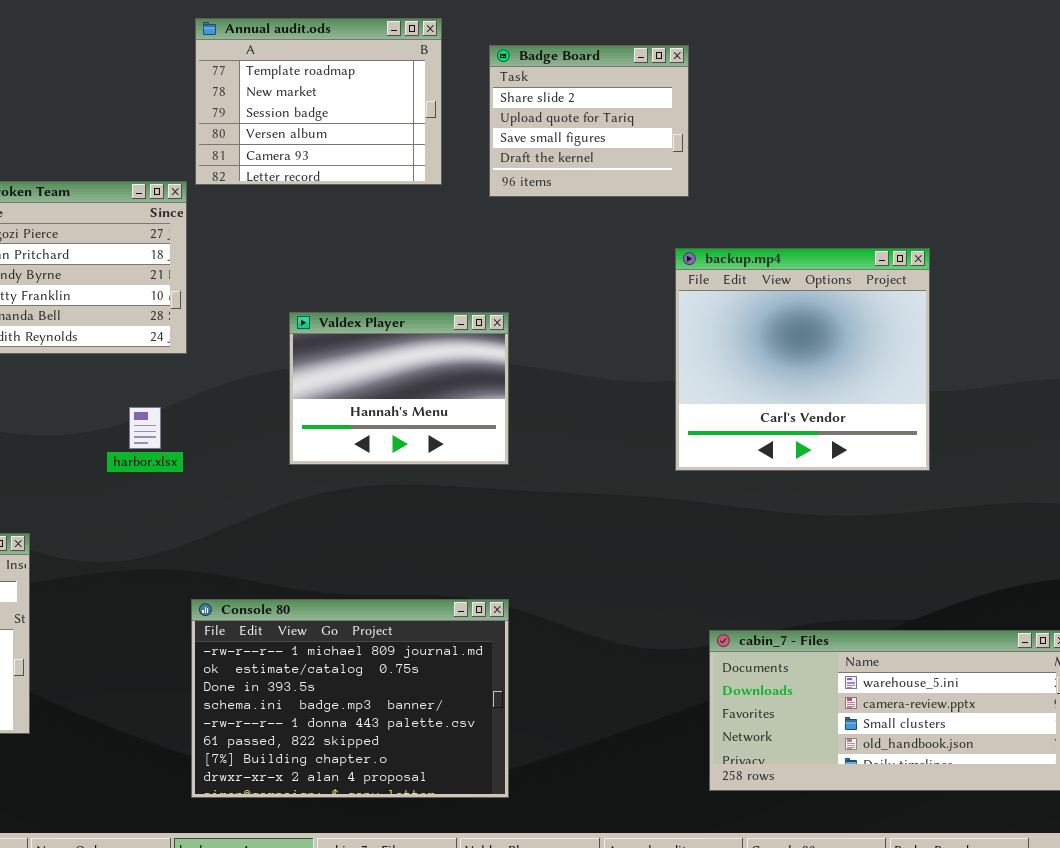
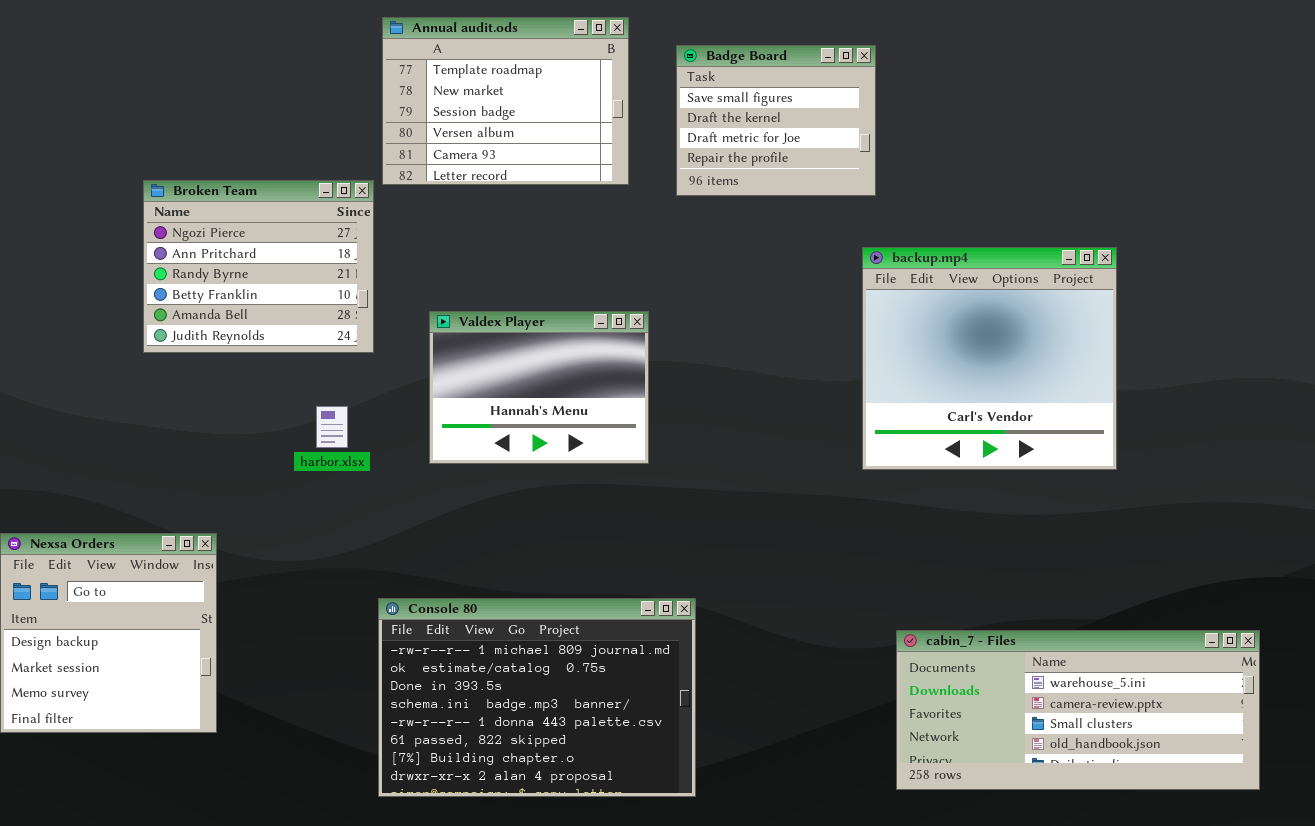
Badge Board: [489,45,689,197] -> [676,45,876,196], scrolled down 2 rows
Valdex Player: [289,312,509,465] -> [429,311,649,464], moved

